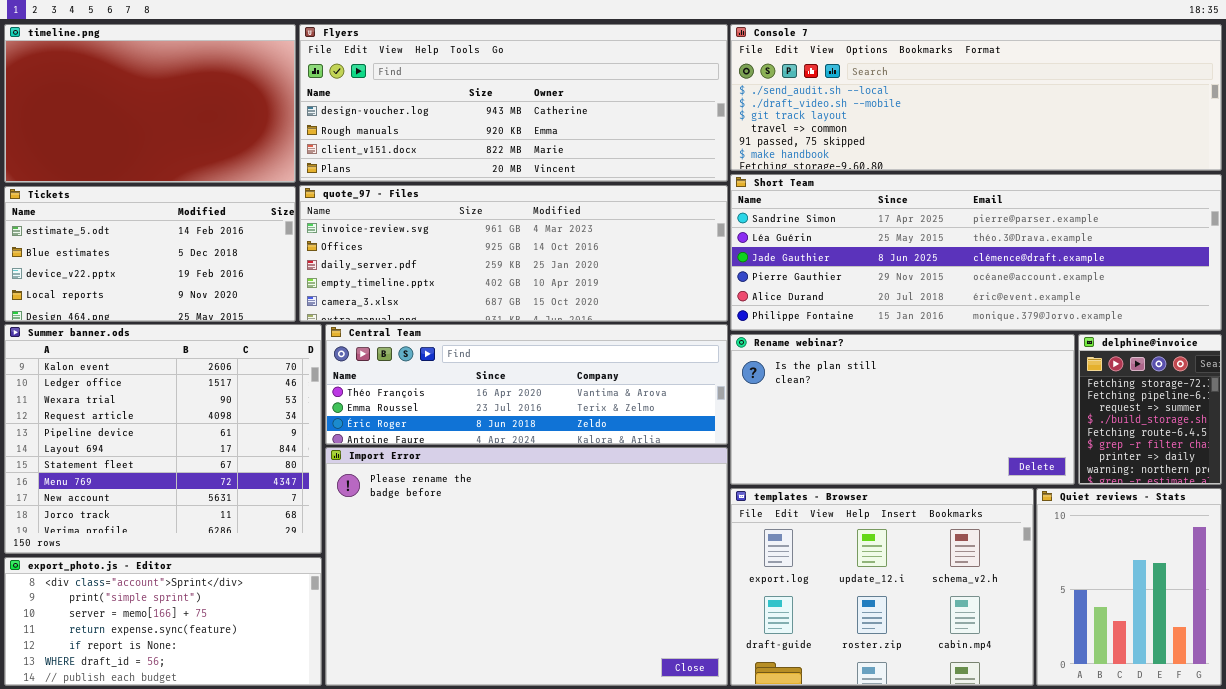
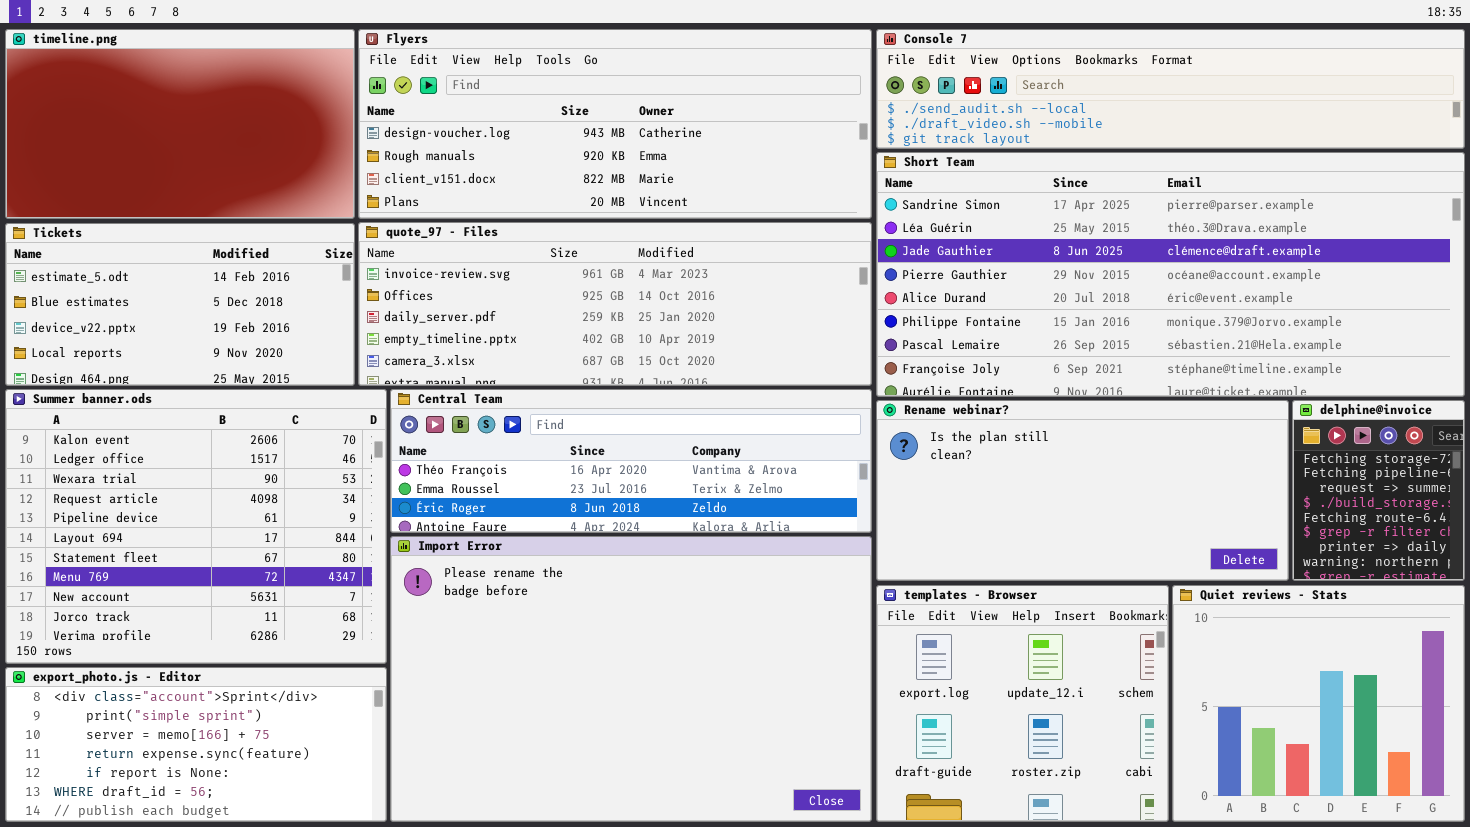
Console 7: [730,24,1222,171] -> [876,29,1465,149], resized
Short Team: [730,174,1222,331] -> [876,152,1465,397], resized
templates - Browser: [730,488,1034,686] -> [876,585,1169,822], resized
Quiet reviews - Stats: [1036,488,1222,686] -> [1172,585,1465,822], resized

